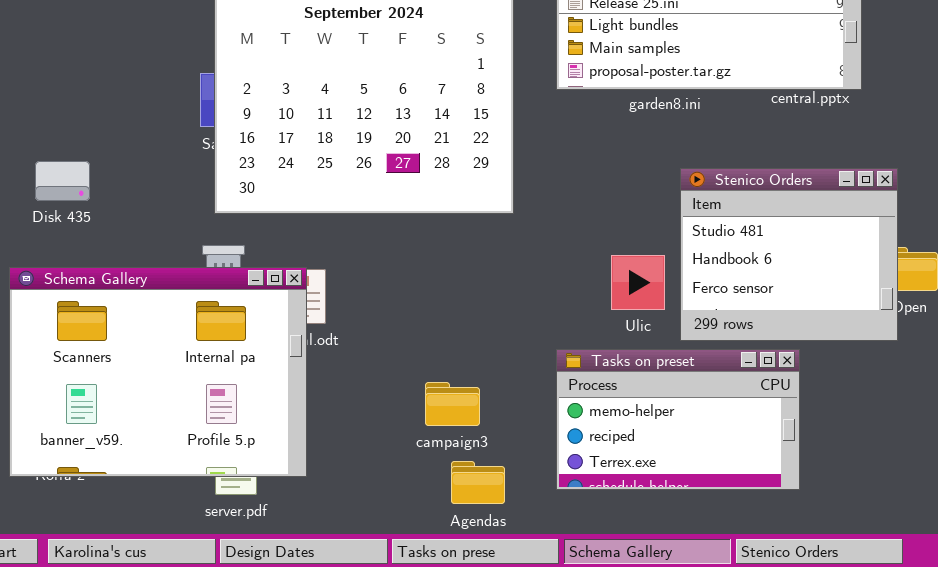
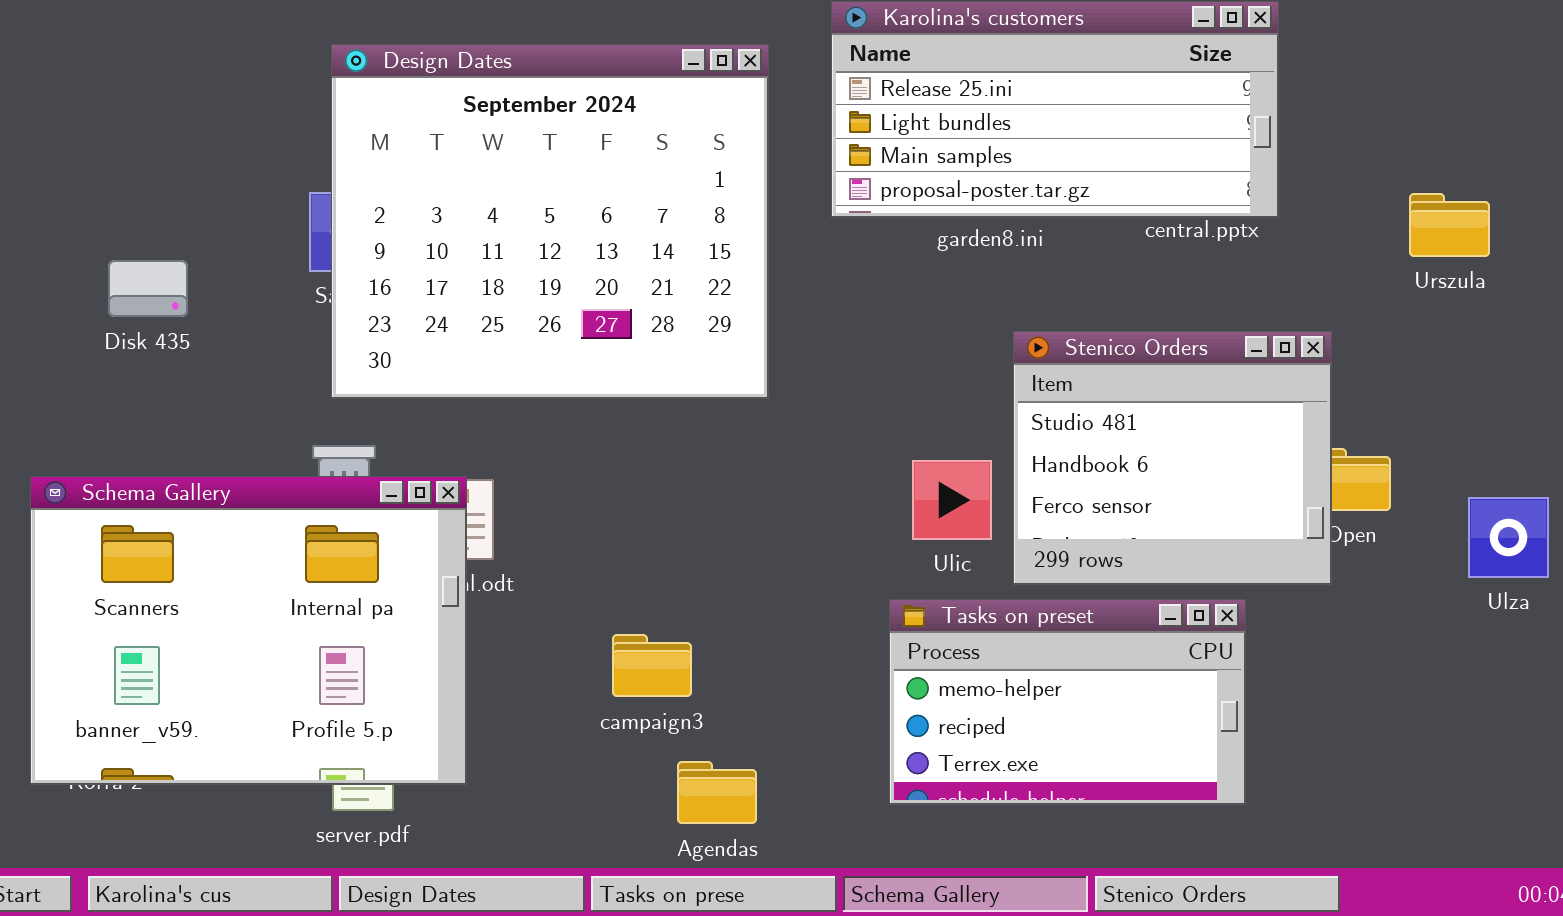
Disk 435: [35,161,90,201] -> [108,260,188,317], moved
Tasks on preset: [556,349,800,490] -> [889,599,1246,805], moved
campaign3: [425,382,480,426] -> [612,634,692,697], moved

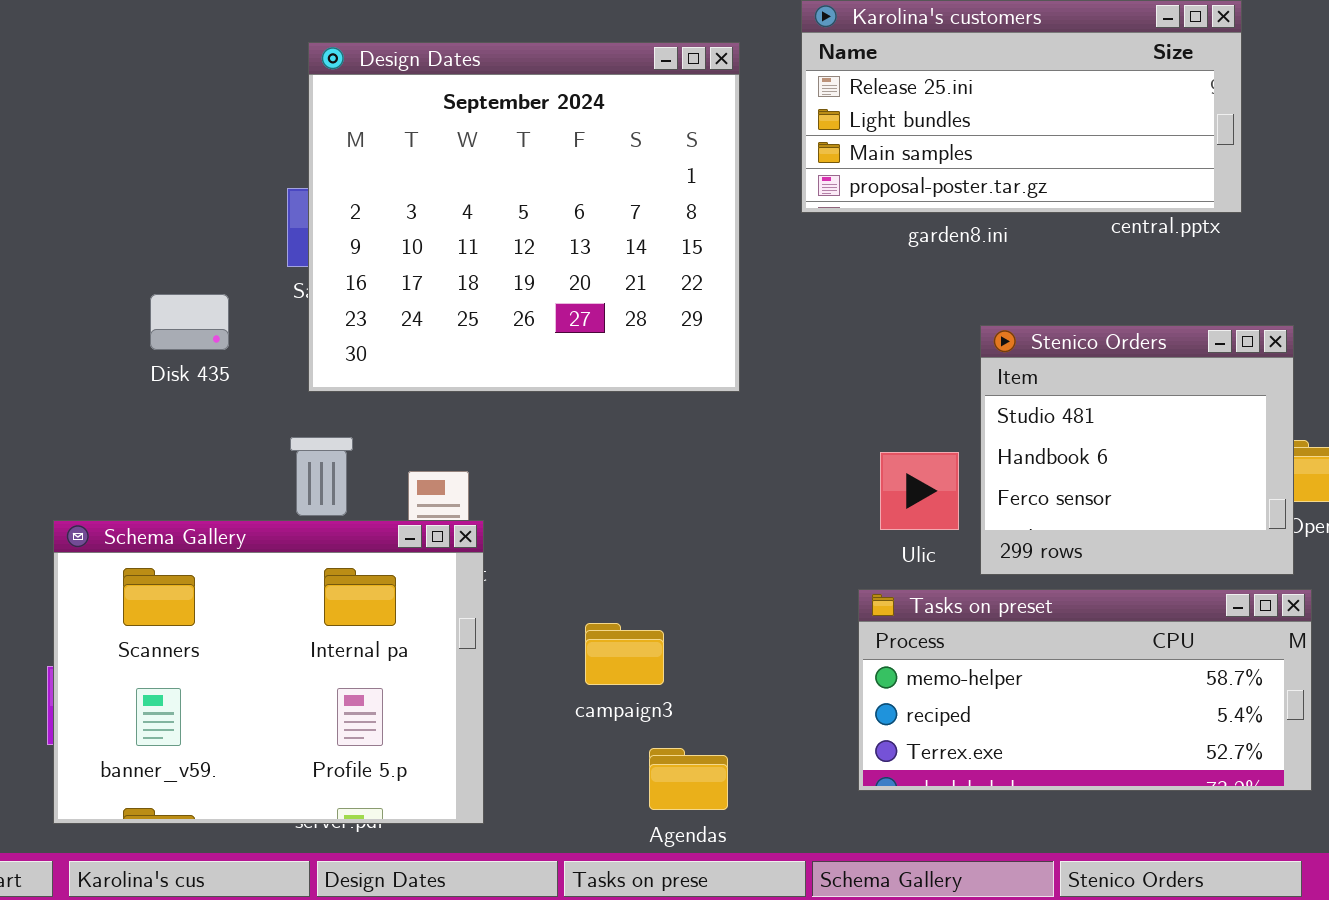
Disk 435: [108,260,188,317] -> [150,294,229,350], moved
Schema Gallery: [30,476,467,785] -> [53,520,484,824], moved
Tasks on preset: [889,599,1246,805] -> [858,589,1312,791], resized

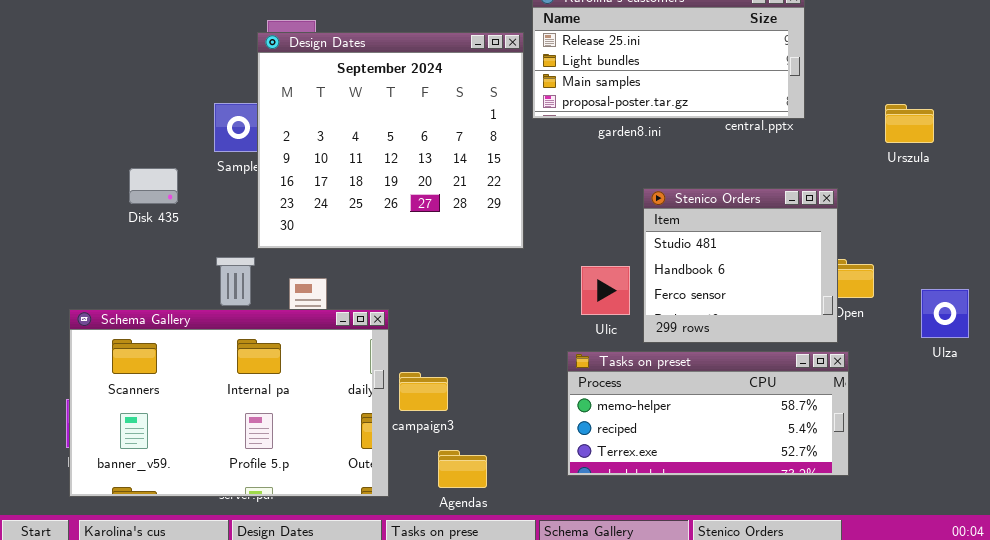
Design Dates: [308,42,740,392] -> [257,32,524,249], moved
Schema Gallery: [53,520,484,824] -> [69,309,389,497], resized

